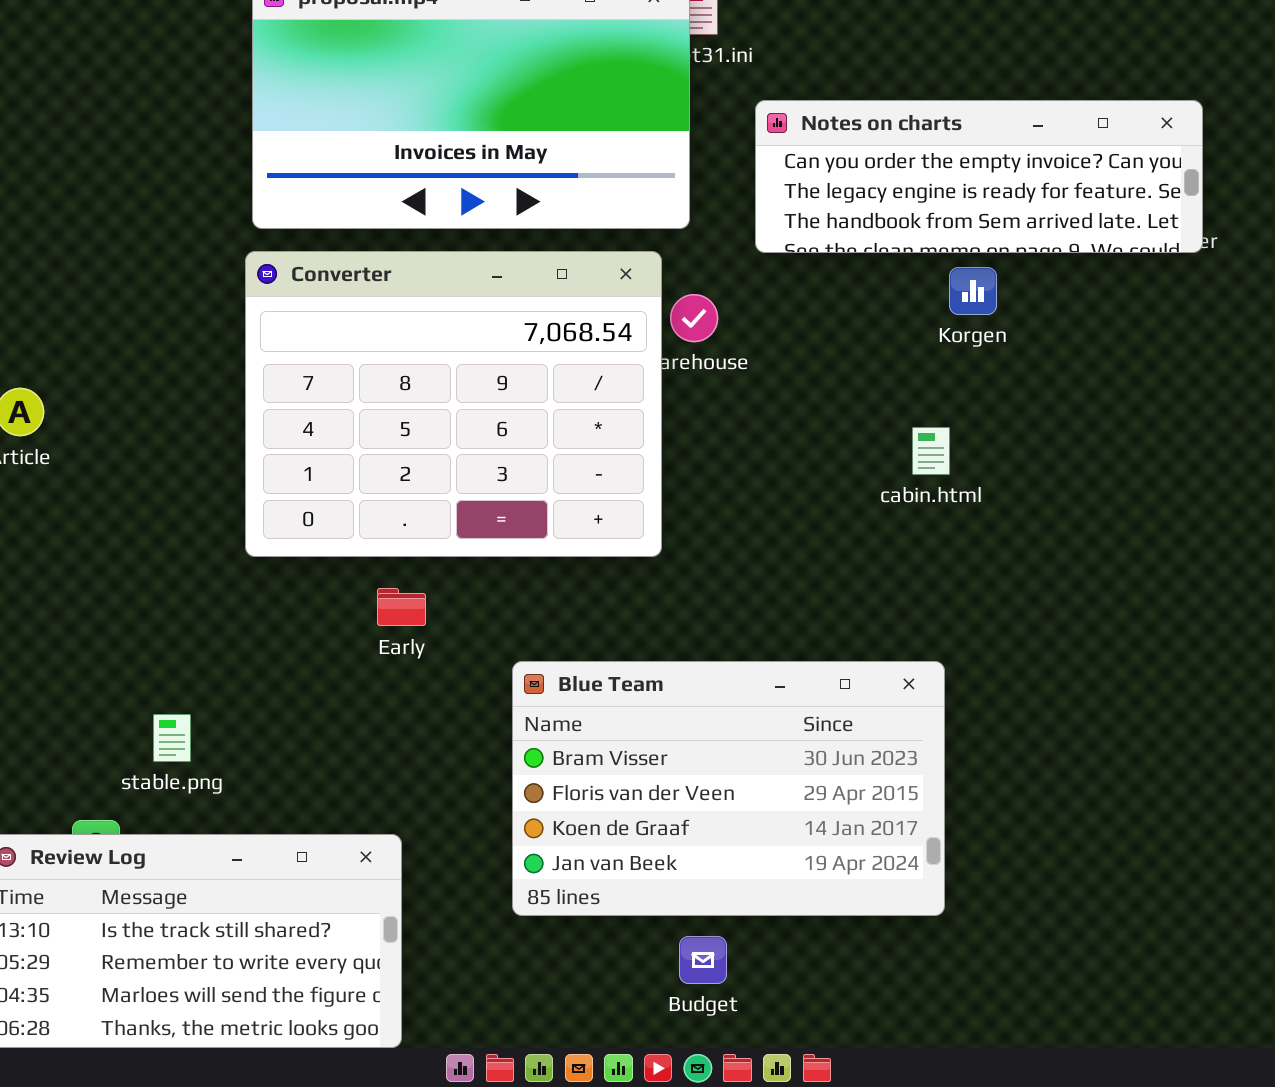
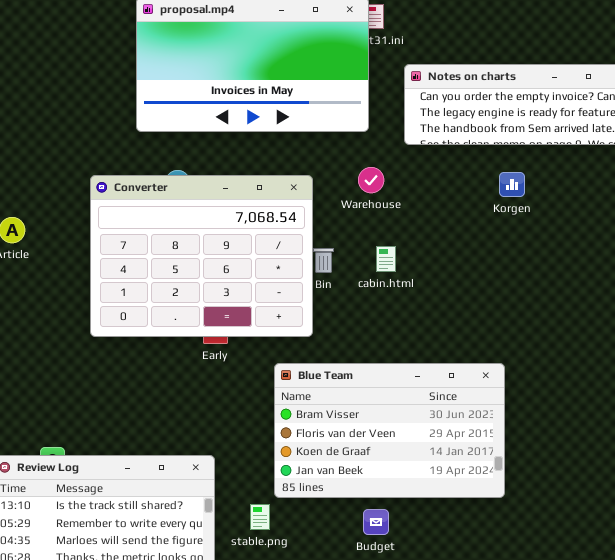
Converter: [245,251,662,557] -> [90,175,313,337], moved
Korgen: [949,267,997,315] -> [499,172,525,197], moved
cabin.html: [912,427,950,475] -> [376,246,396,272], moved
stable.png: [153,714,191,762] -> [250,504,270,530], moved

